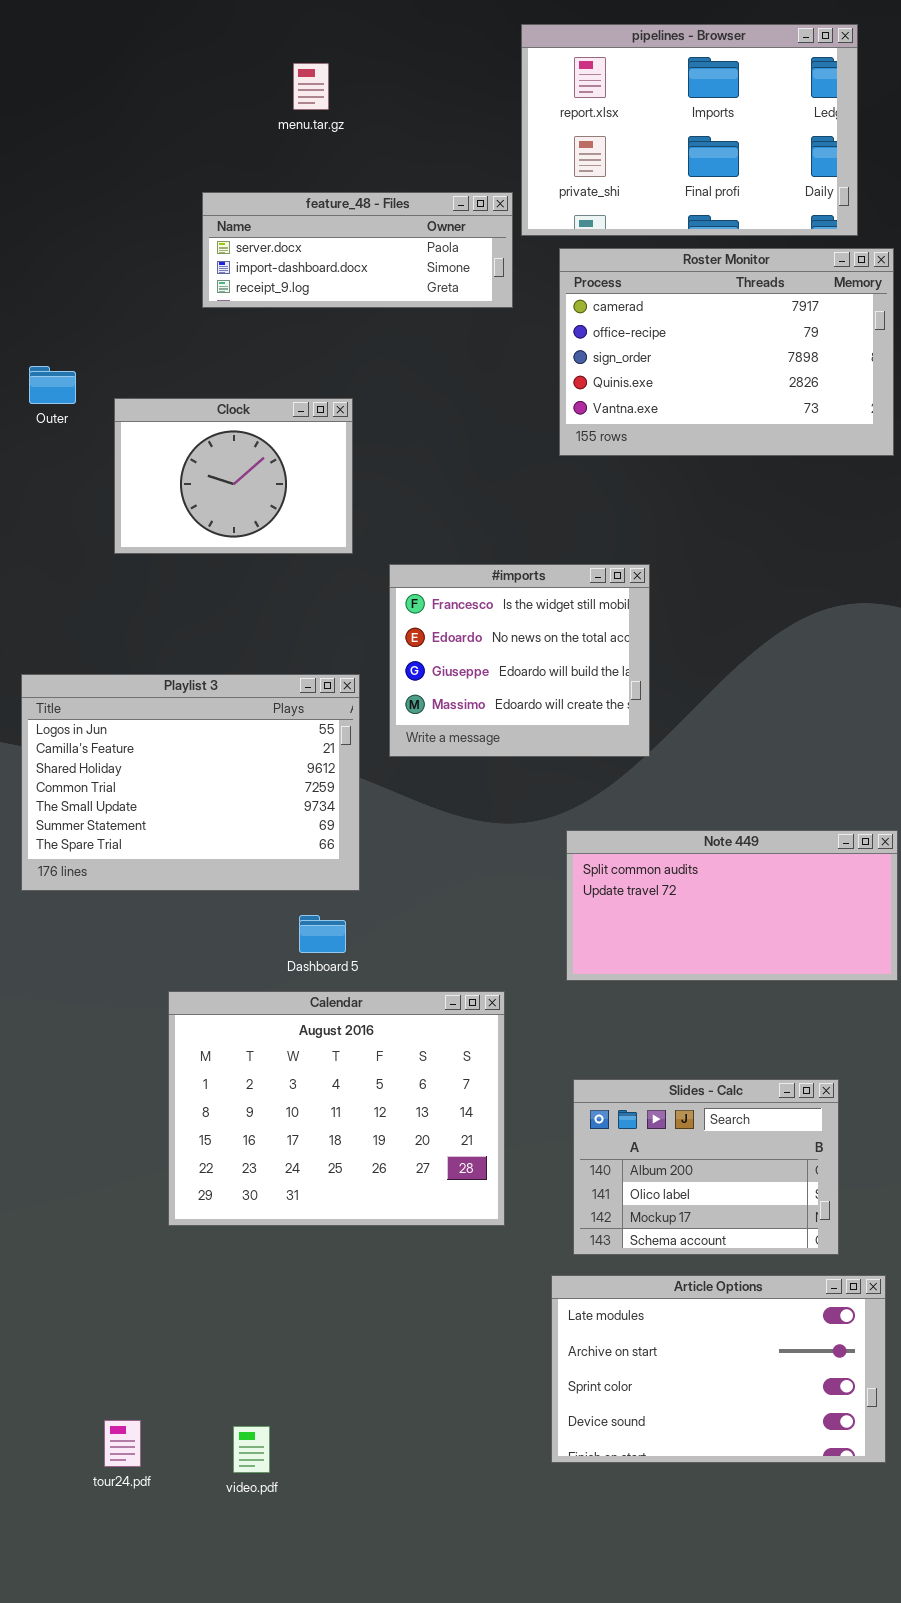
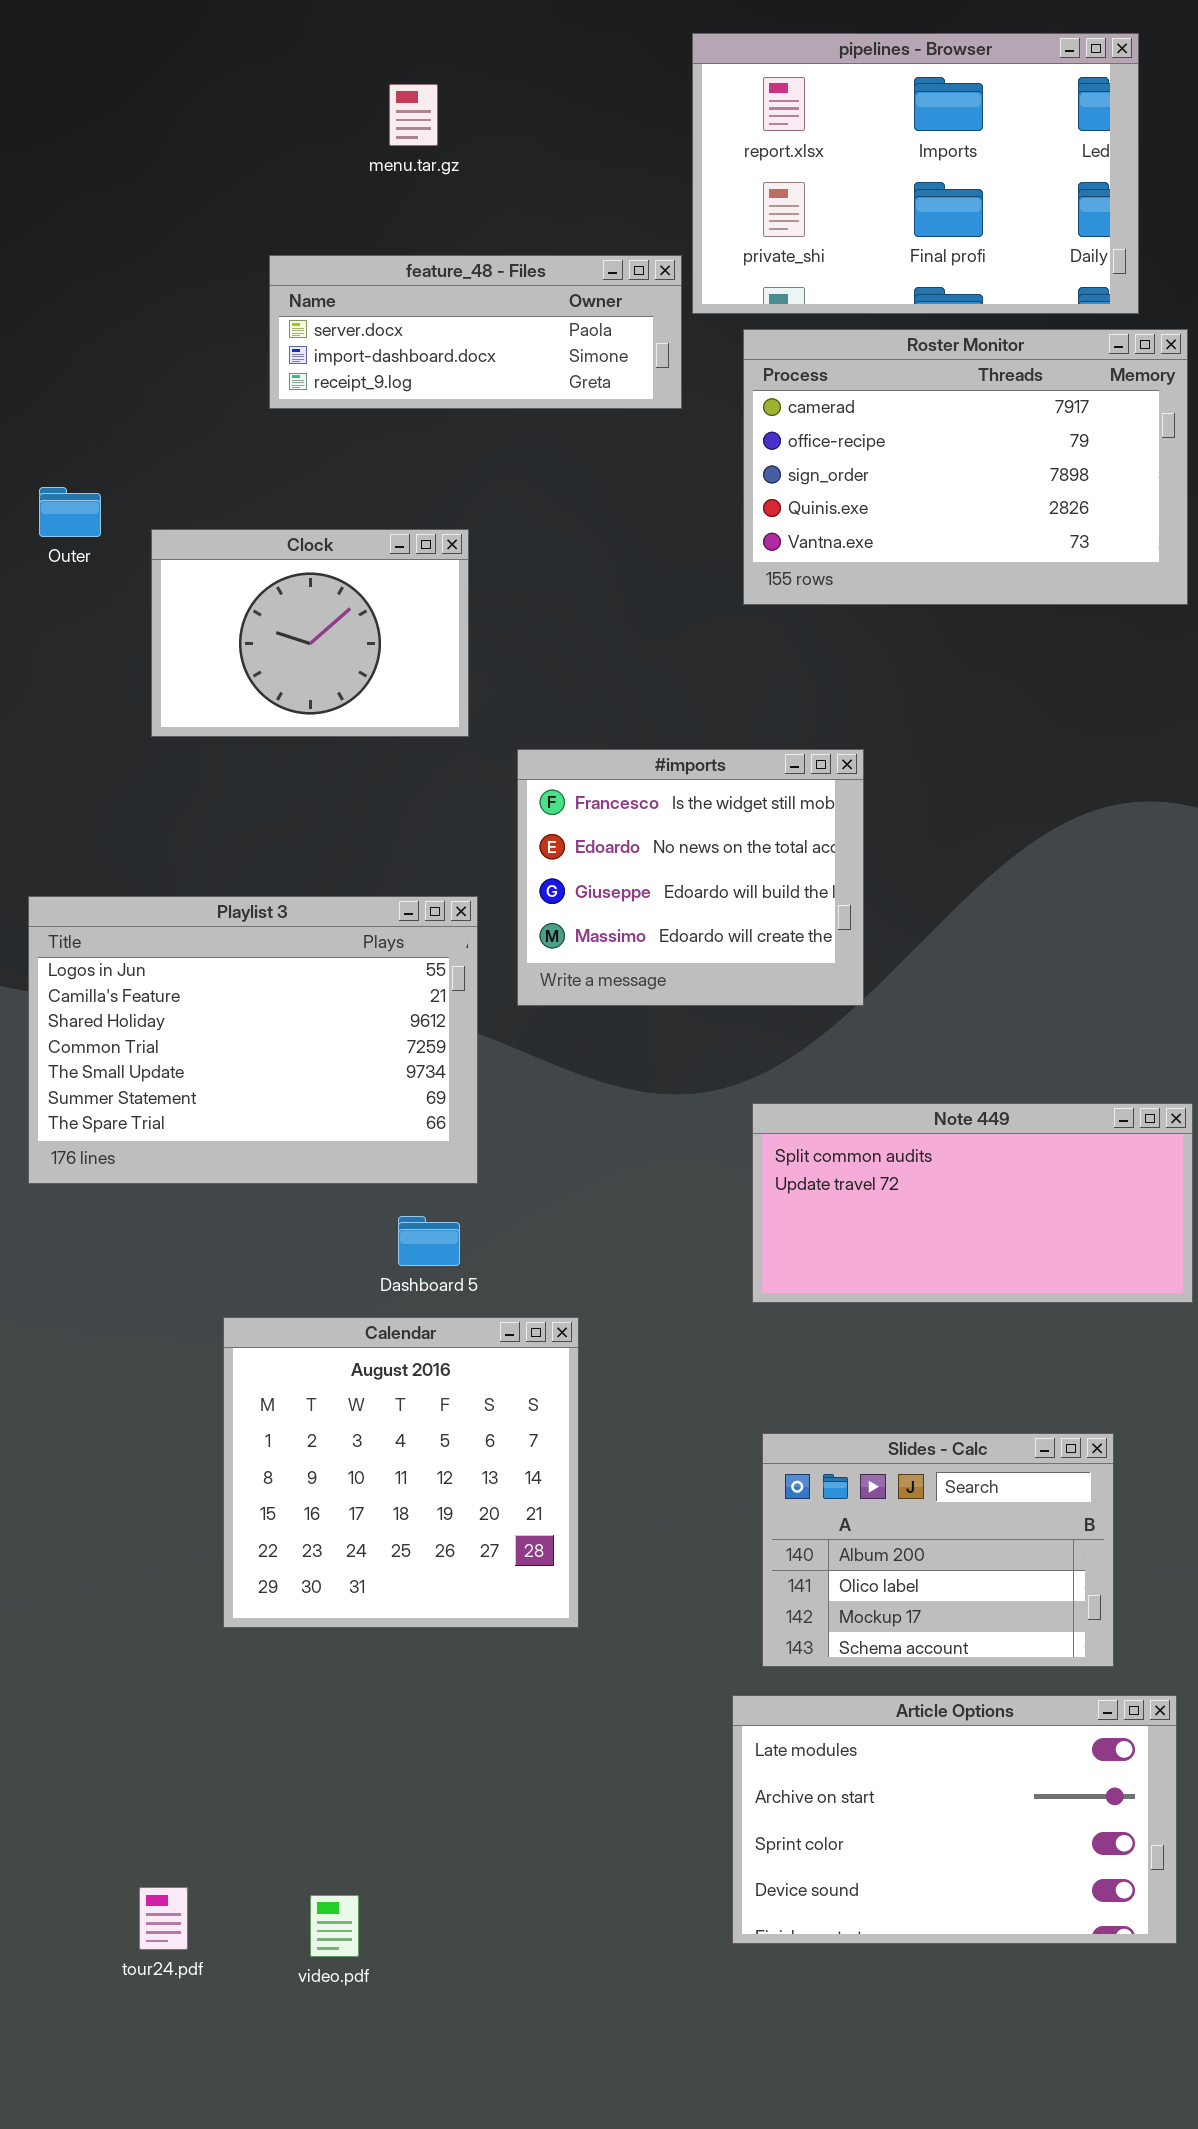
Calendar: [168,991,505,1226] -> [223,1317,579,1628], resized

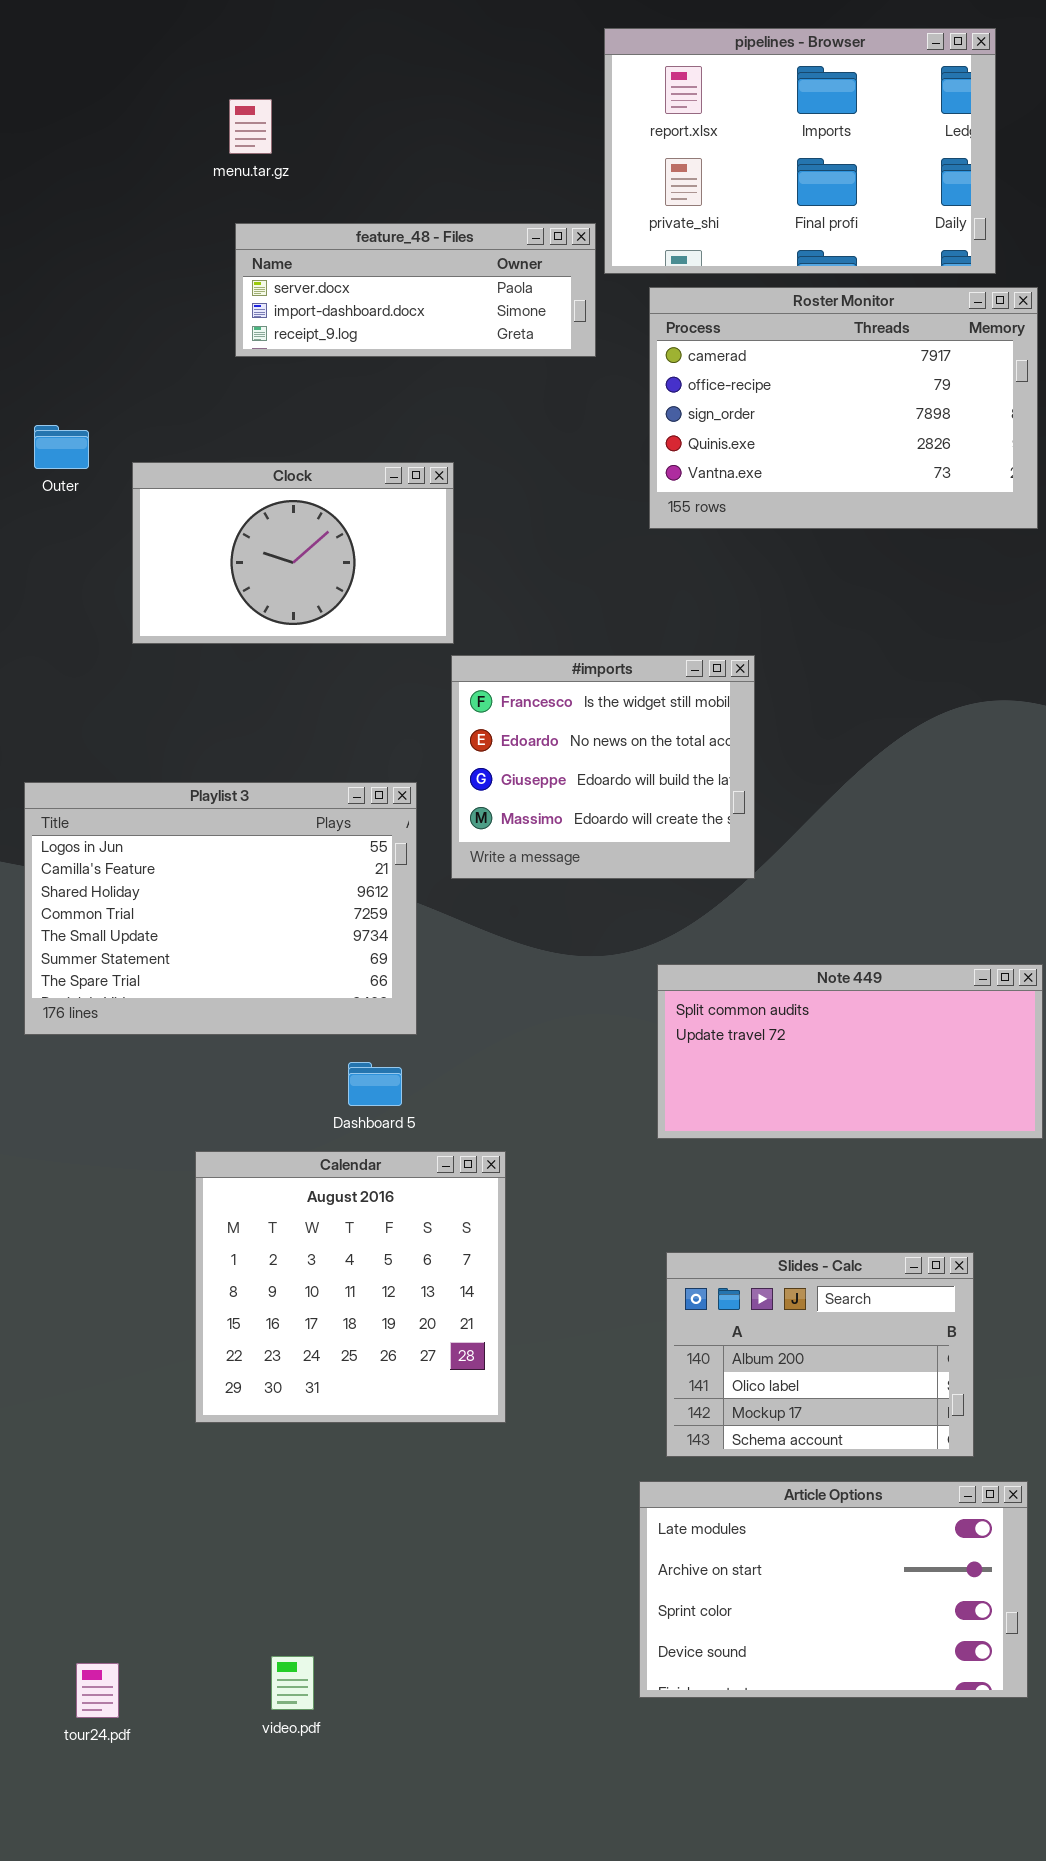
menu.tar.gz: [389,84,438,146] -> [229,99,272,154], moved
Clock: [151,529,469,737] -> [132,462,454,644], resized
tour24.pdf: [139,1887,188,1950] -> [76,1663,119,1718], moved

